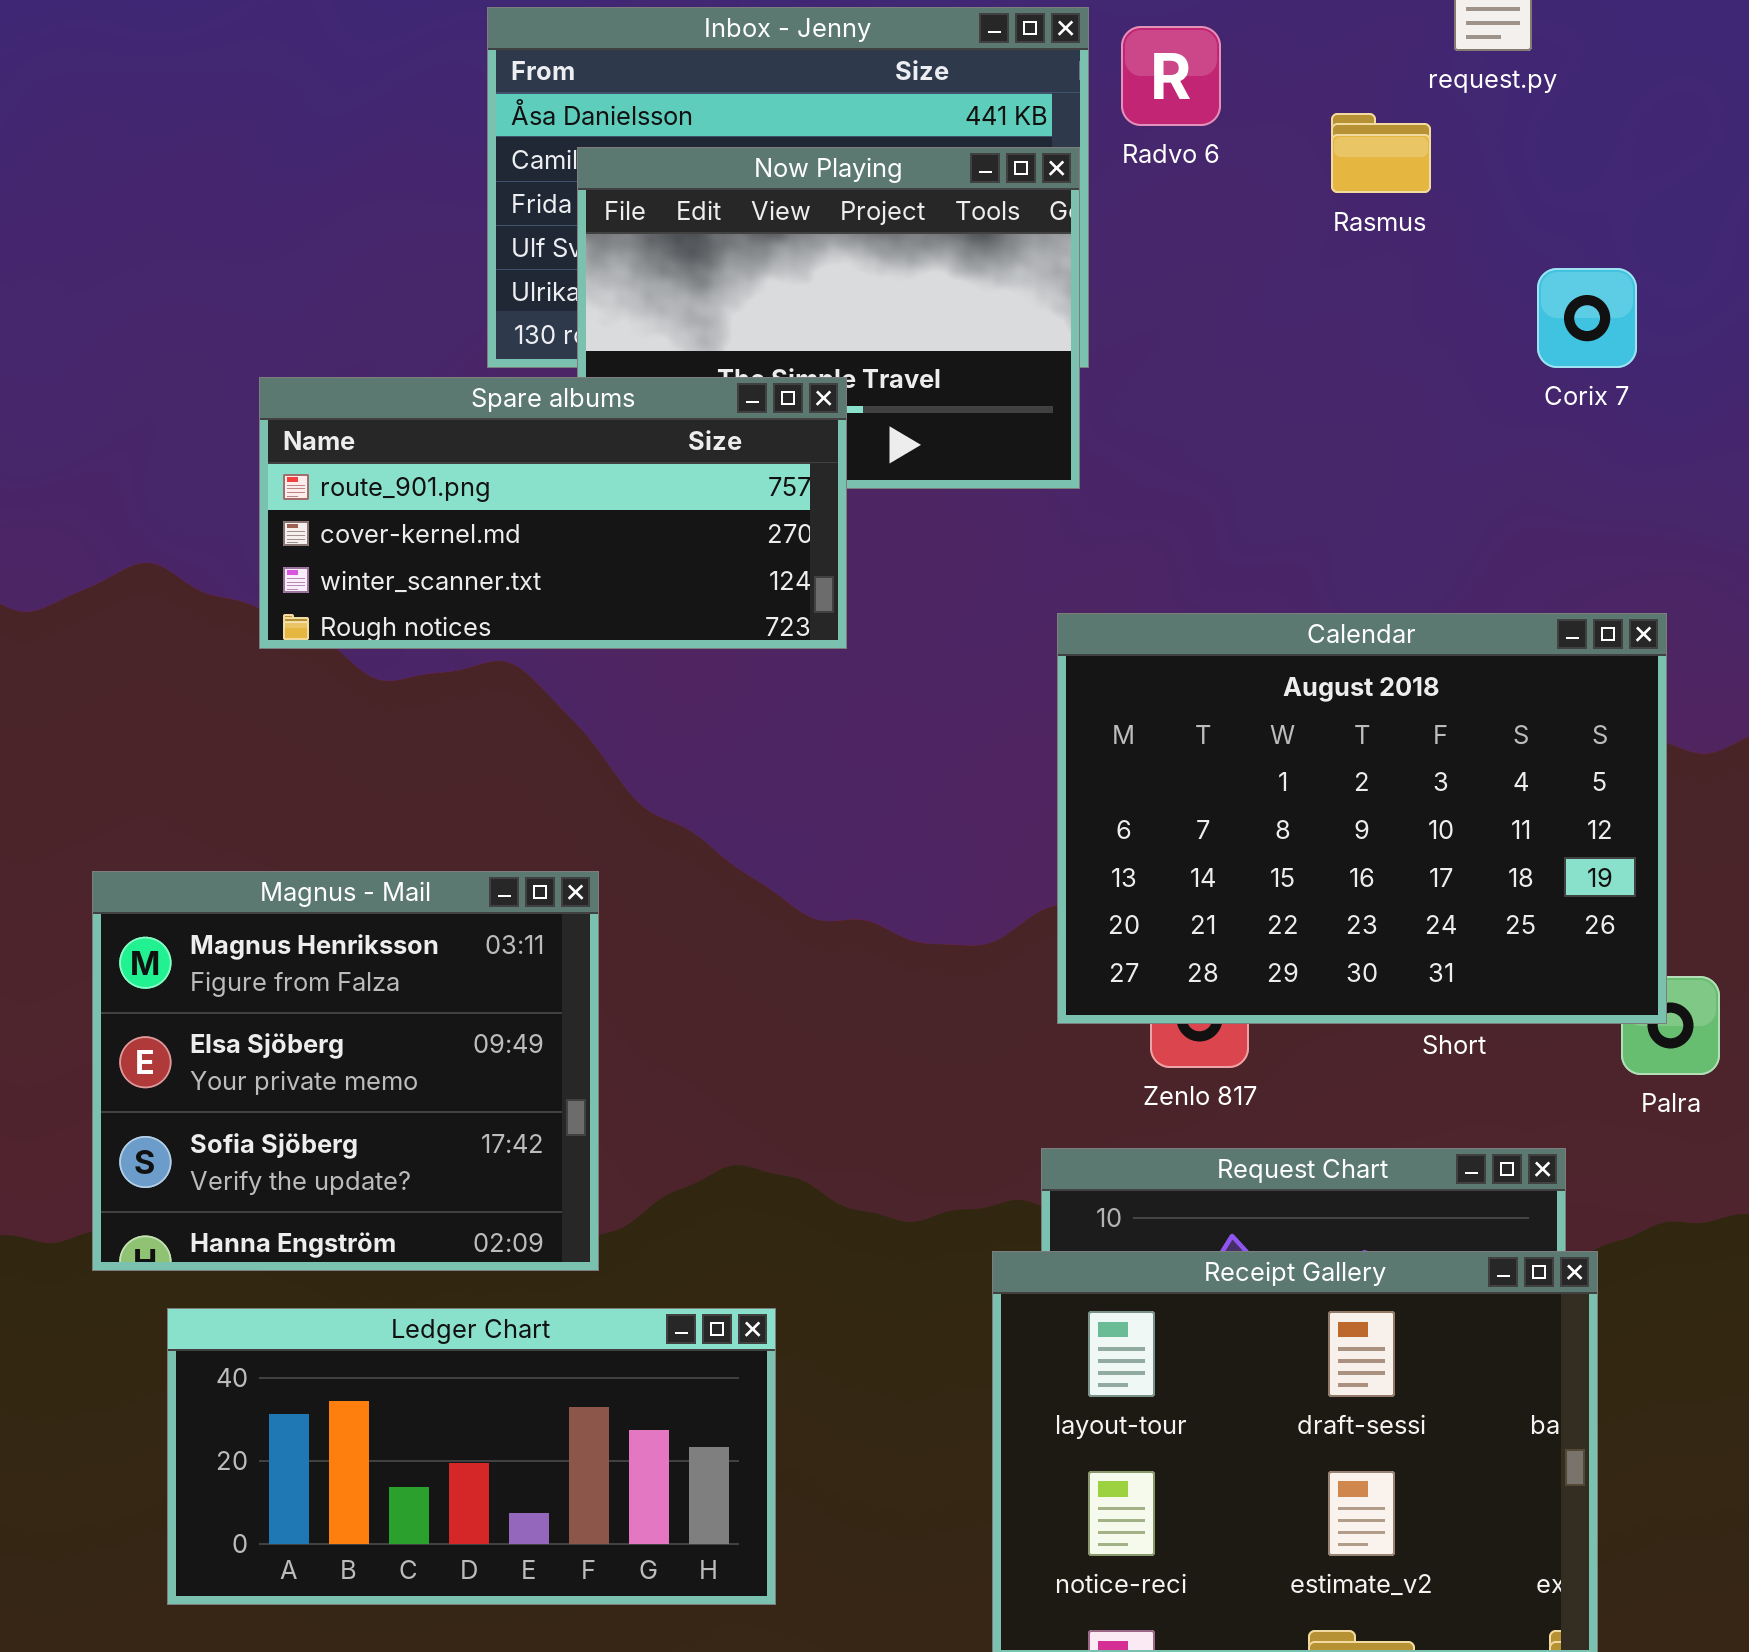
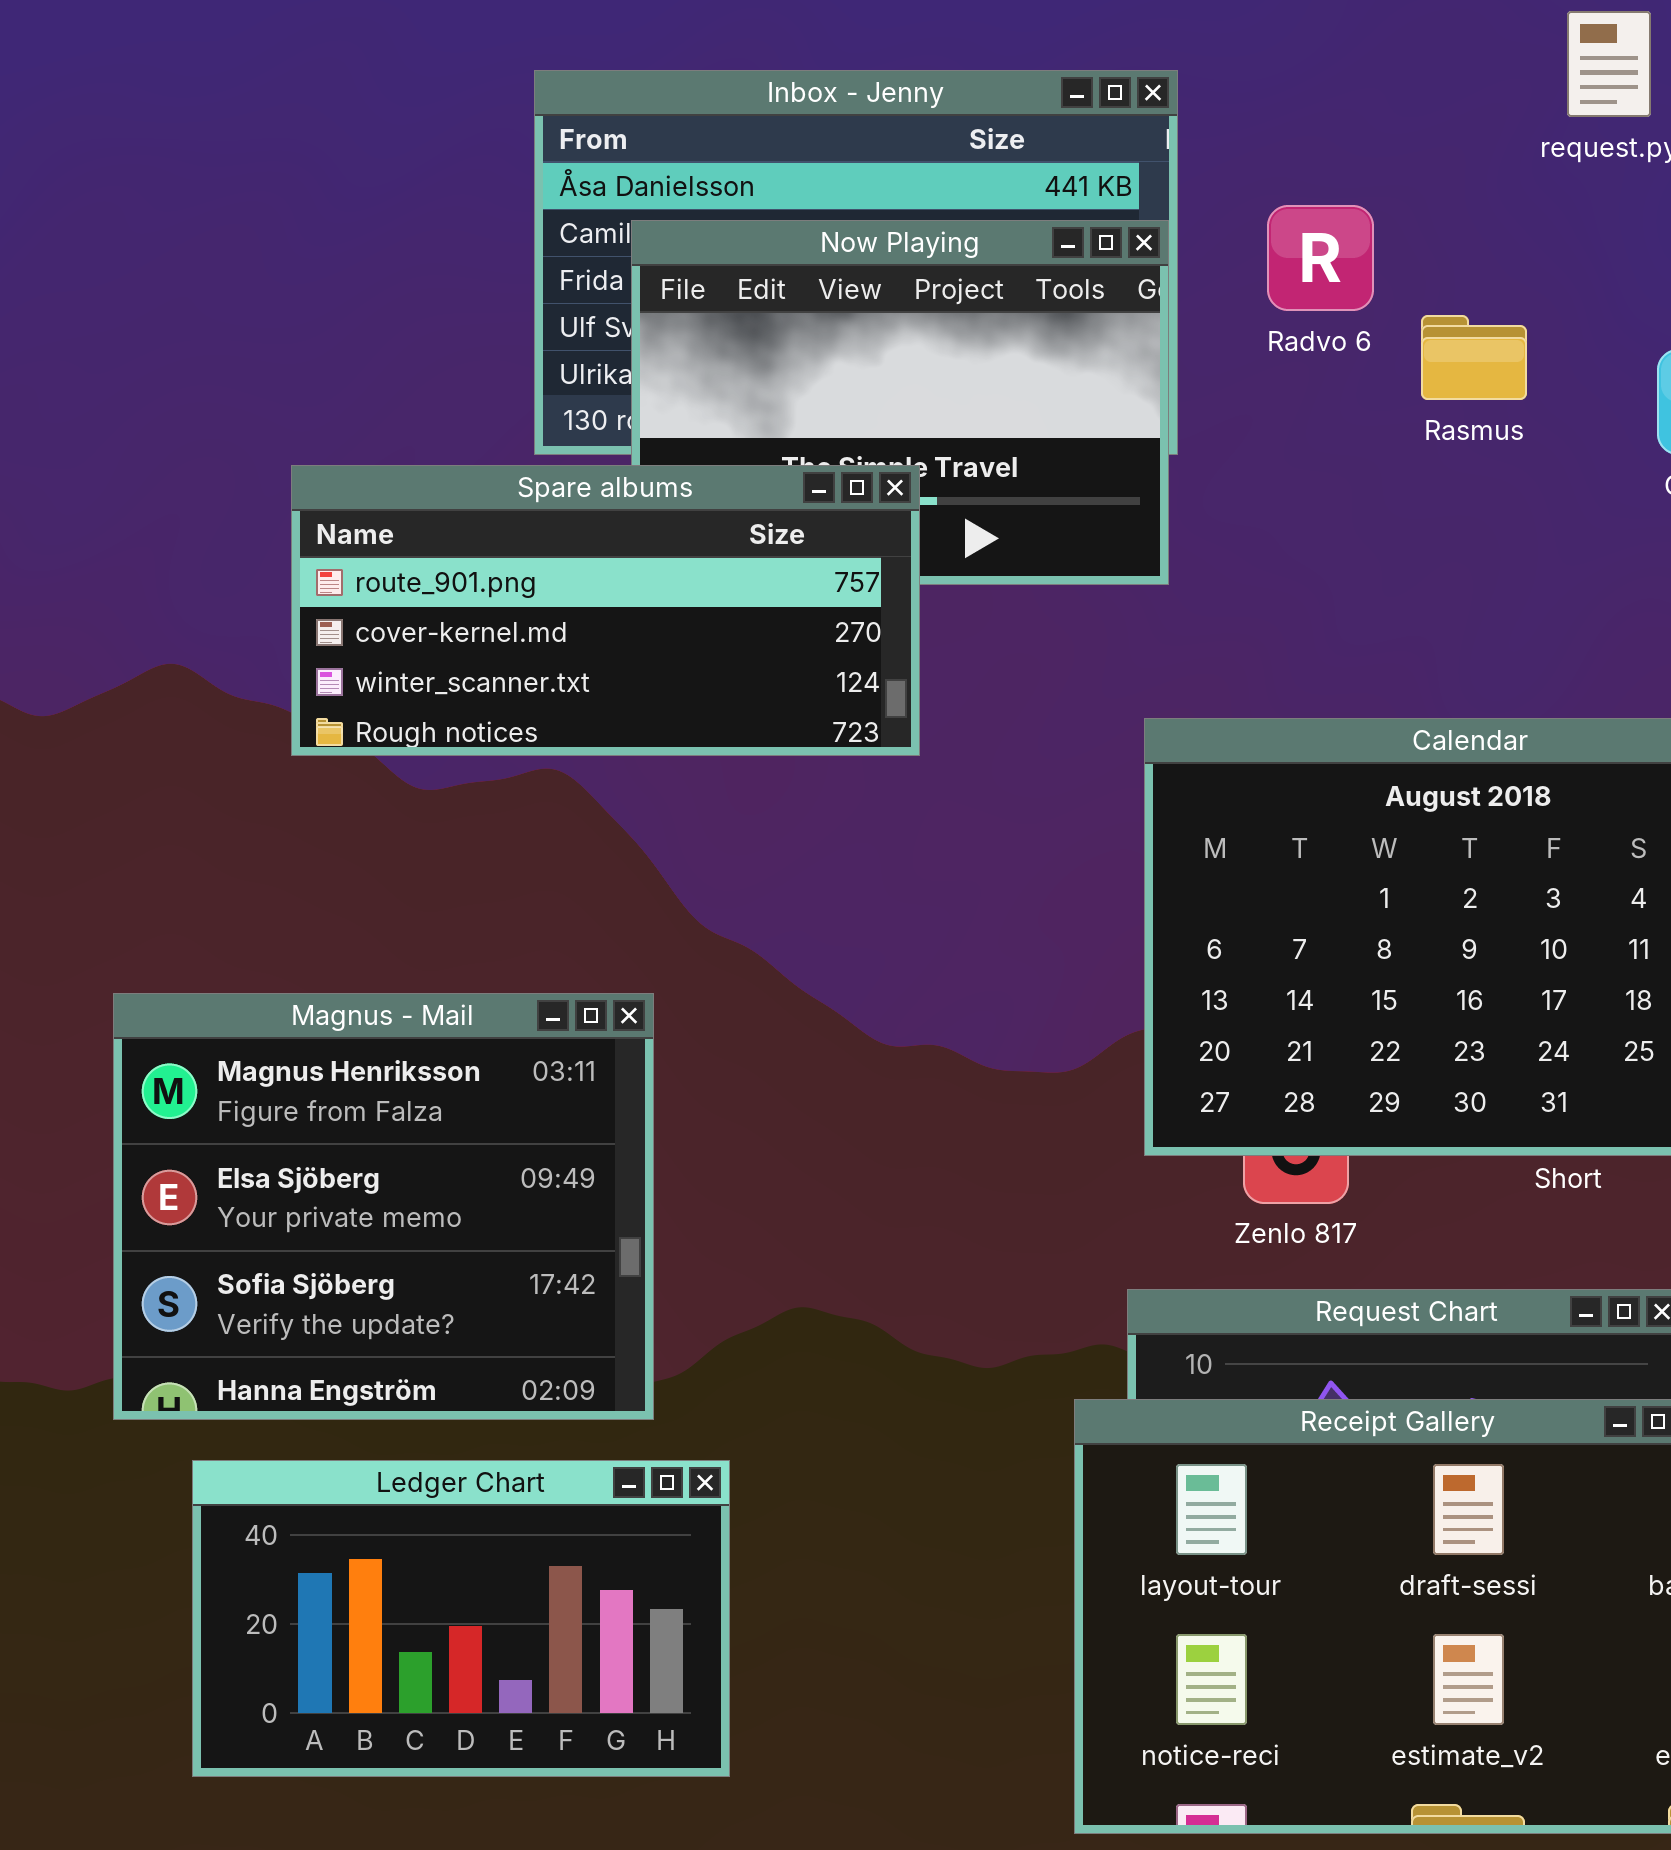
Radvo 6: [1121,26,1221,126] -> [1267,205,1374,311], moved
Rasmus: [1331,113,1431,193] -> [1421,315,1527,400], moved
Ledger Chart: [167,1308,776,1605] -> [192,1460,730,1777], resized

